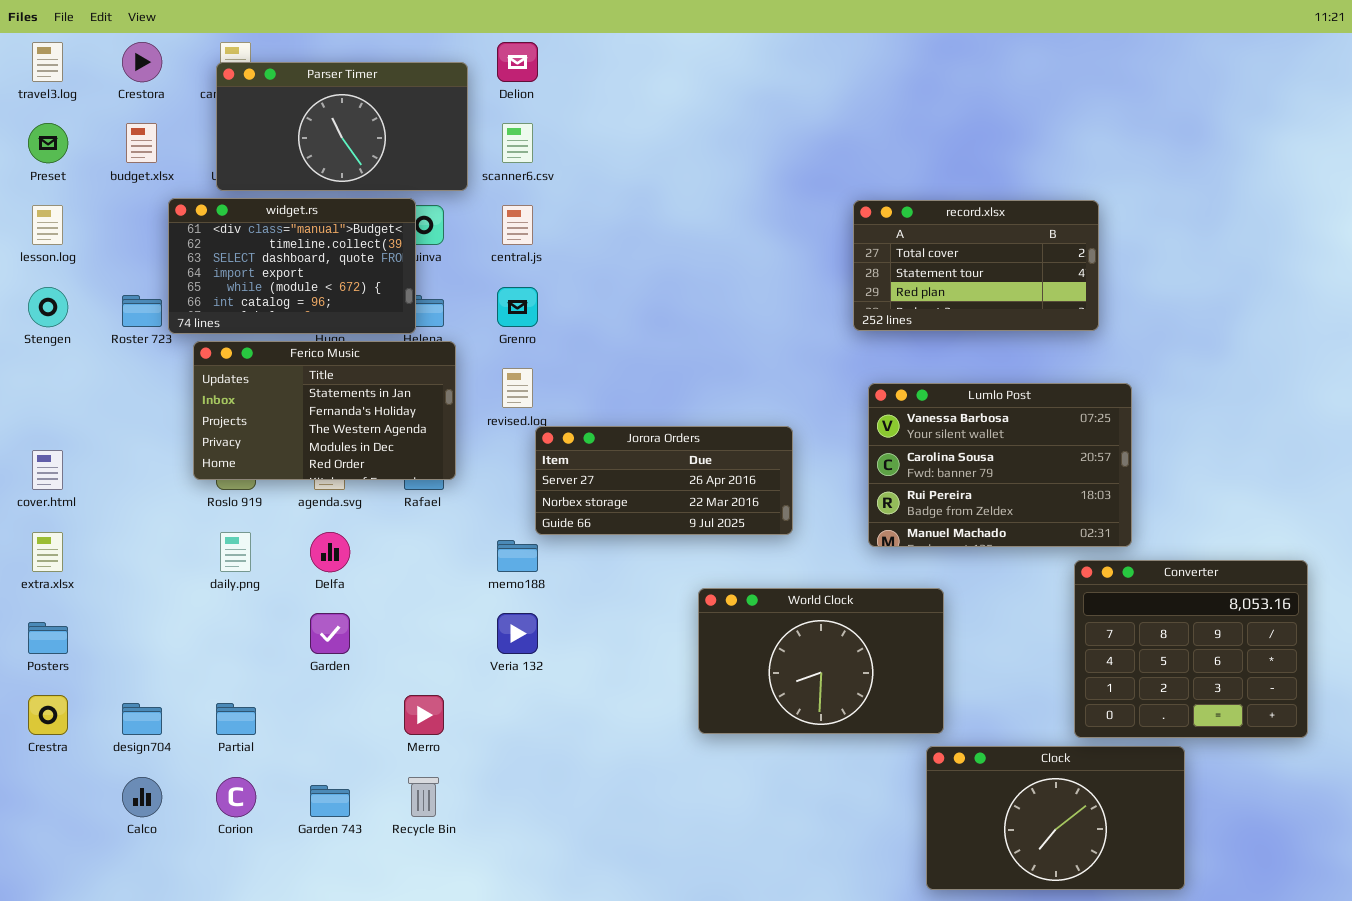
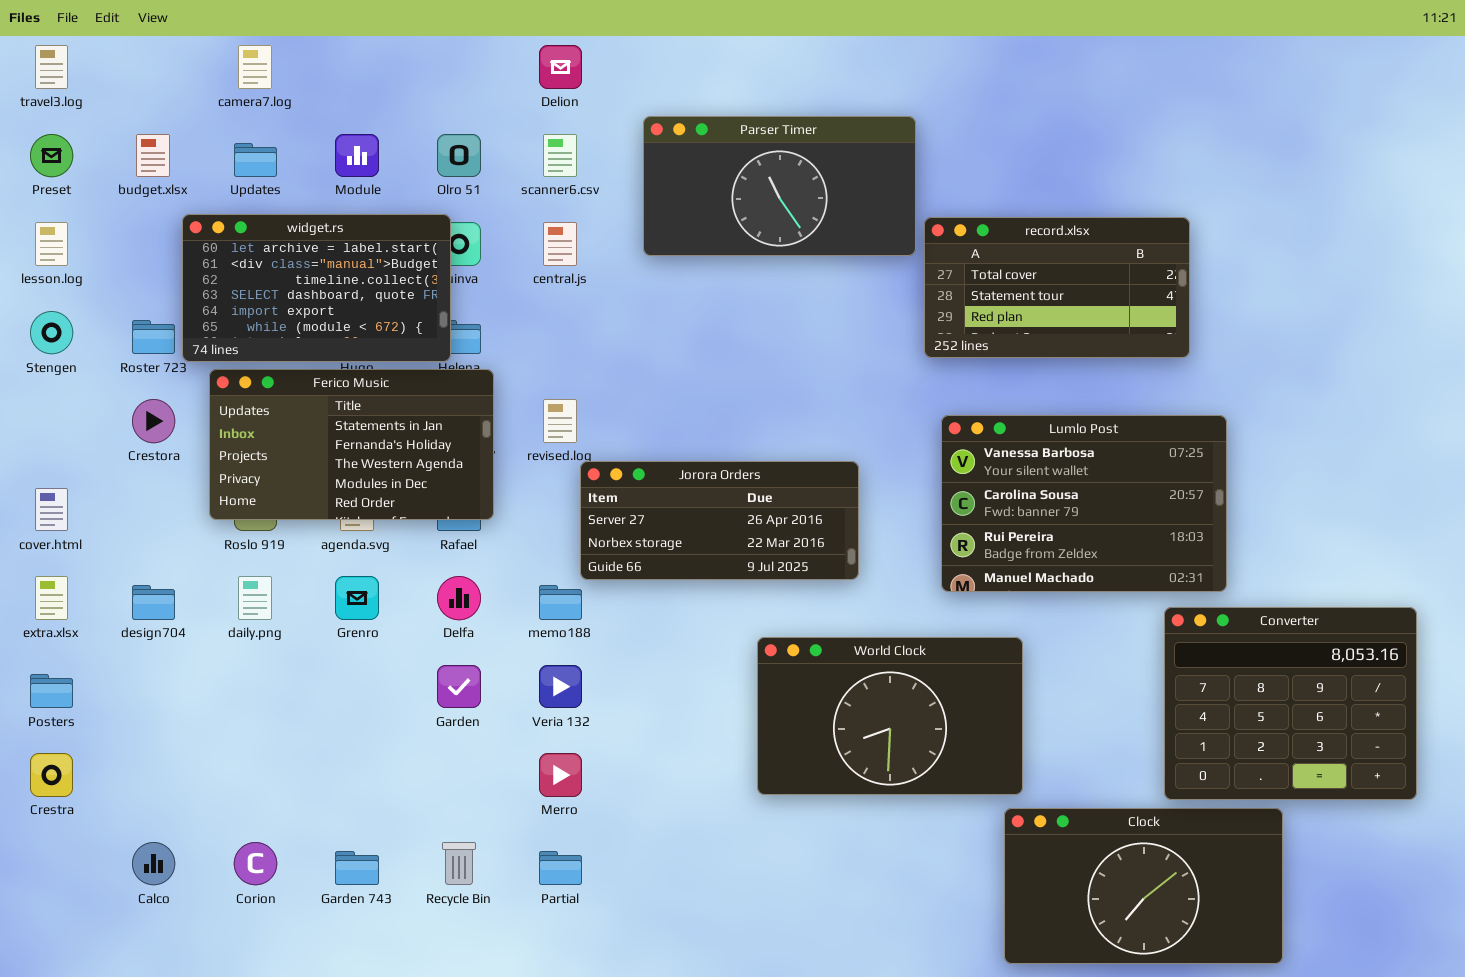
Crestora: [122,42,162,82] -> [132,399,175,443], moved
Parser Timer: [216,62,468,191] -> [643,116,916,256], moved
widget.rs: [168,198,416,334] -> [182,214,451,362], scrolled up 1 row
Grenro: [497,287,538,327] -> [335,576,379,620], moved
Delfa: [310,532,350,572] -> [437,576,481,620], moved
Garden: [310,613,350,654] -> [437,665,481,708], moved
Merro: [404,695,444,735] -> [539,753,582,797], moved
design704: [122,703,162,735] -> [132,585,175,620], moved
Partial: [216,703,256,735] -> [539,851,582,885], moved

